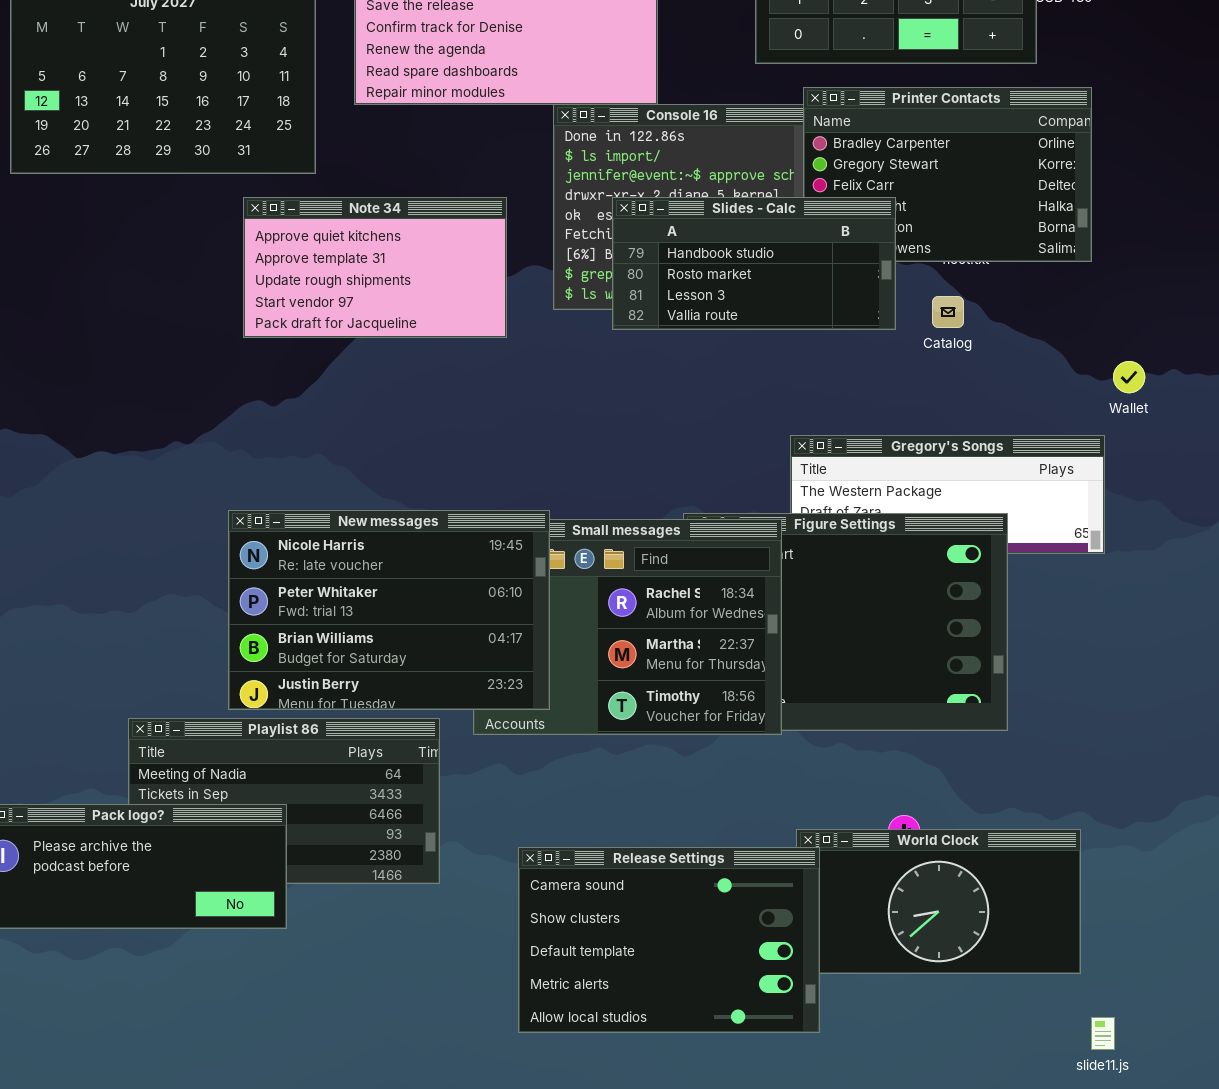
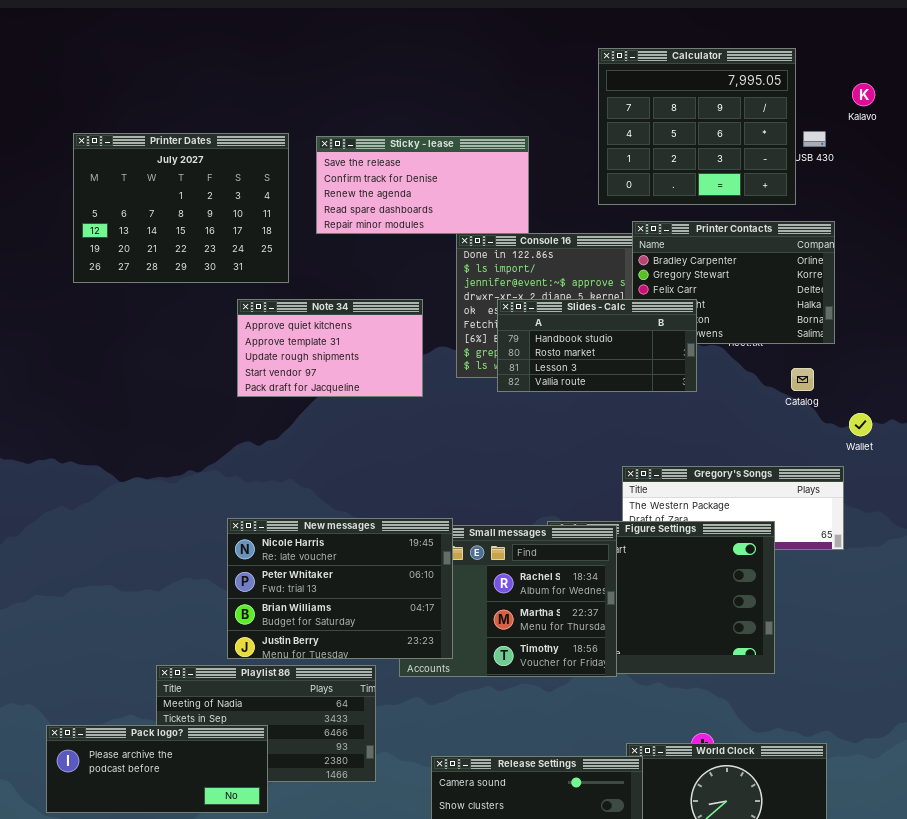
Catalog: [932,296,964,328] -> [791,368,814,391], moved

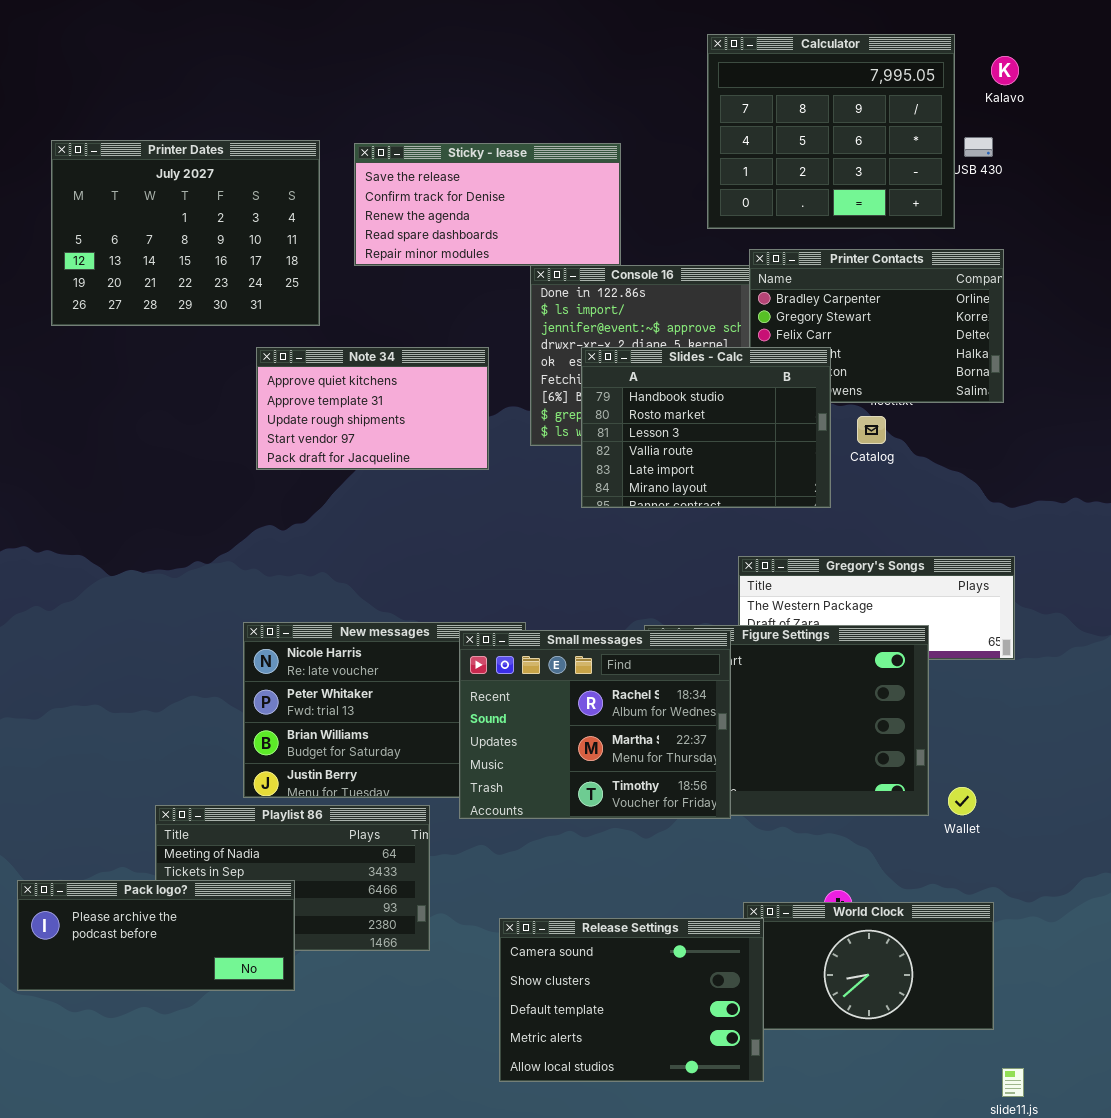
Kalavo: [852,83,875,106] -> [991,56,1019,85], moved
Slides - Calc: [497,299,697,392] -> [581,347,831,508], resized
Catalog: [791,368,814,391] -> [857,416,886,444], moved
Wallet: [849,413,872,436] -> [948,787,976,815], moved
Small messages: [399,525,617,677] -> [459,630,731,819], raised

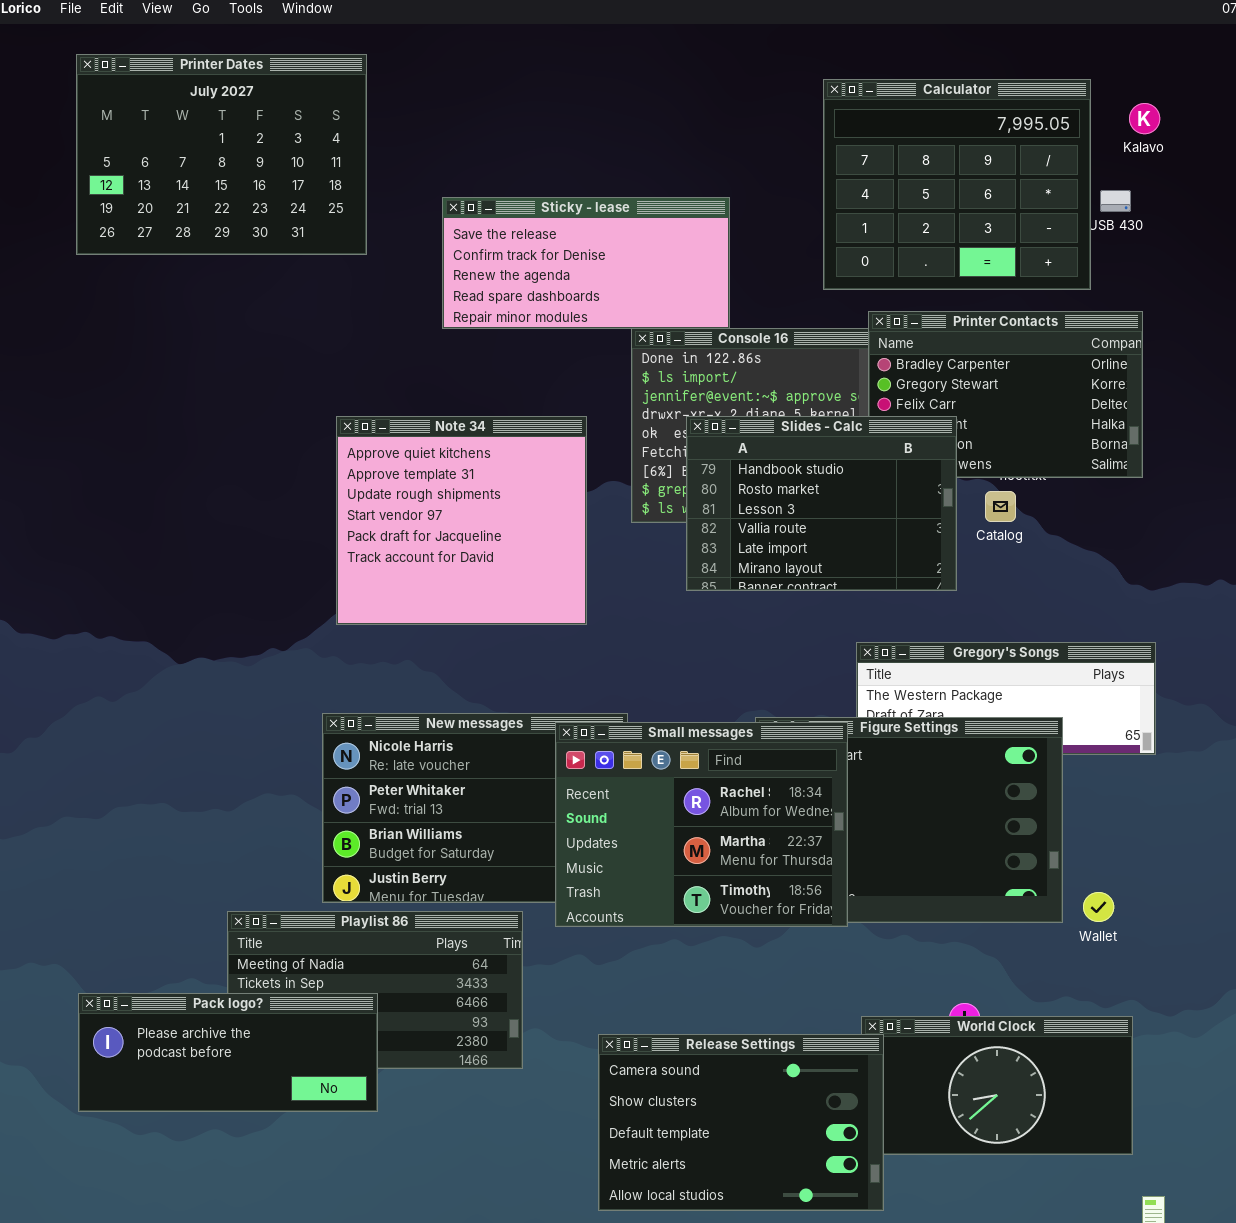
Printer Dates: [51,140,320,326] -> [76,54,367,255], moved
Note 34: [256,347,489,470] -> [336,416,587,625], resized

